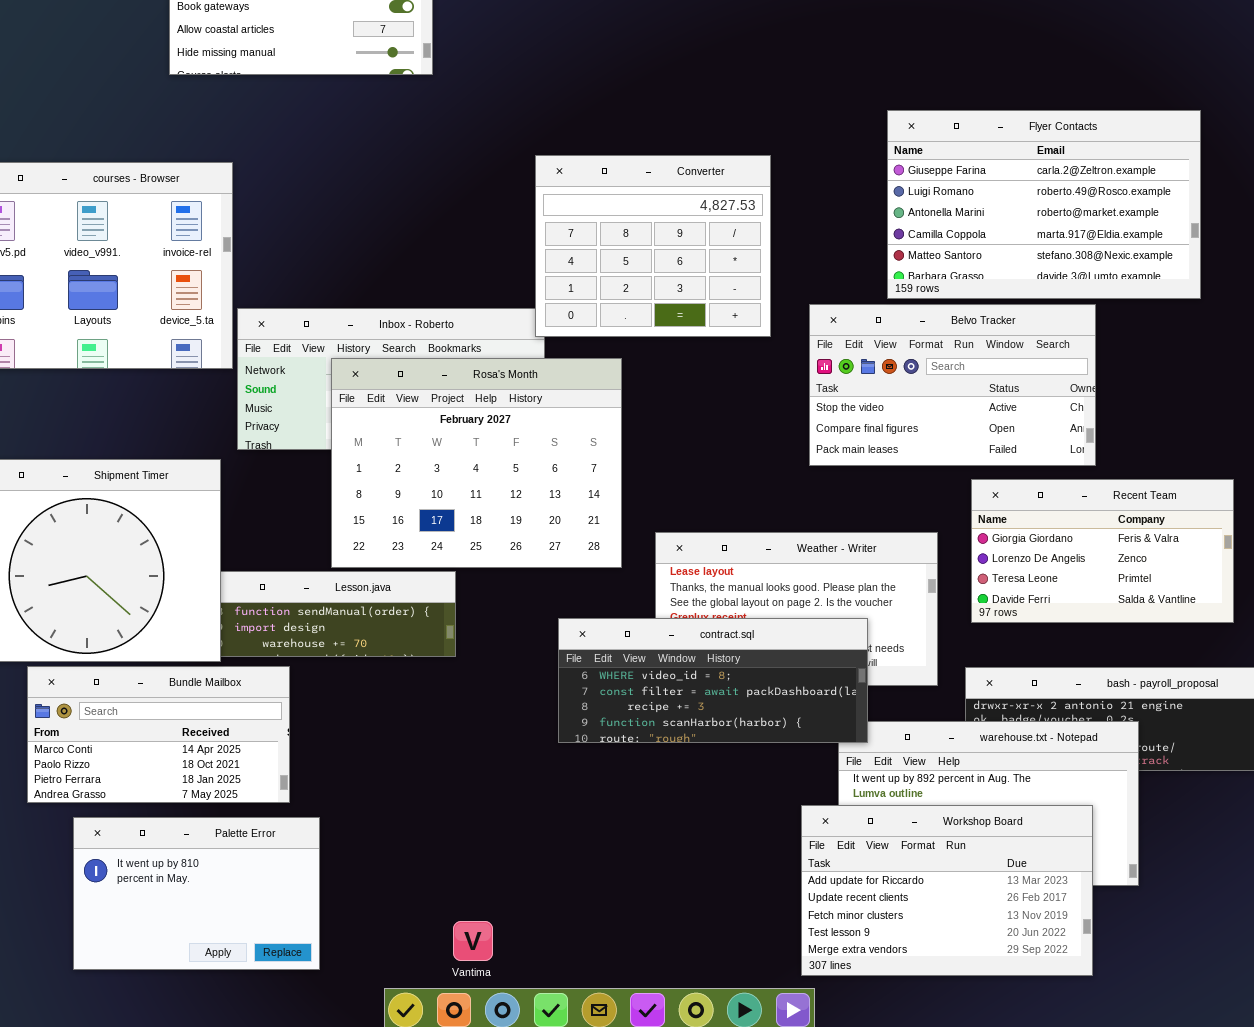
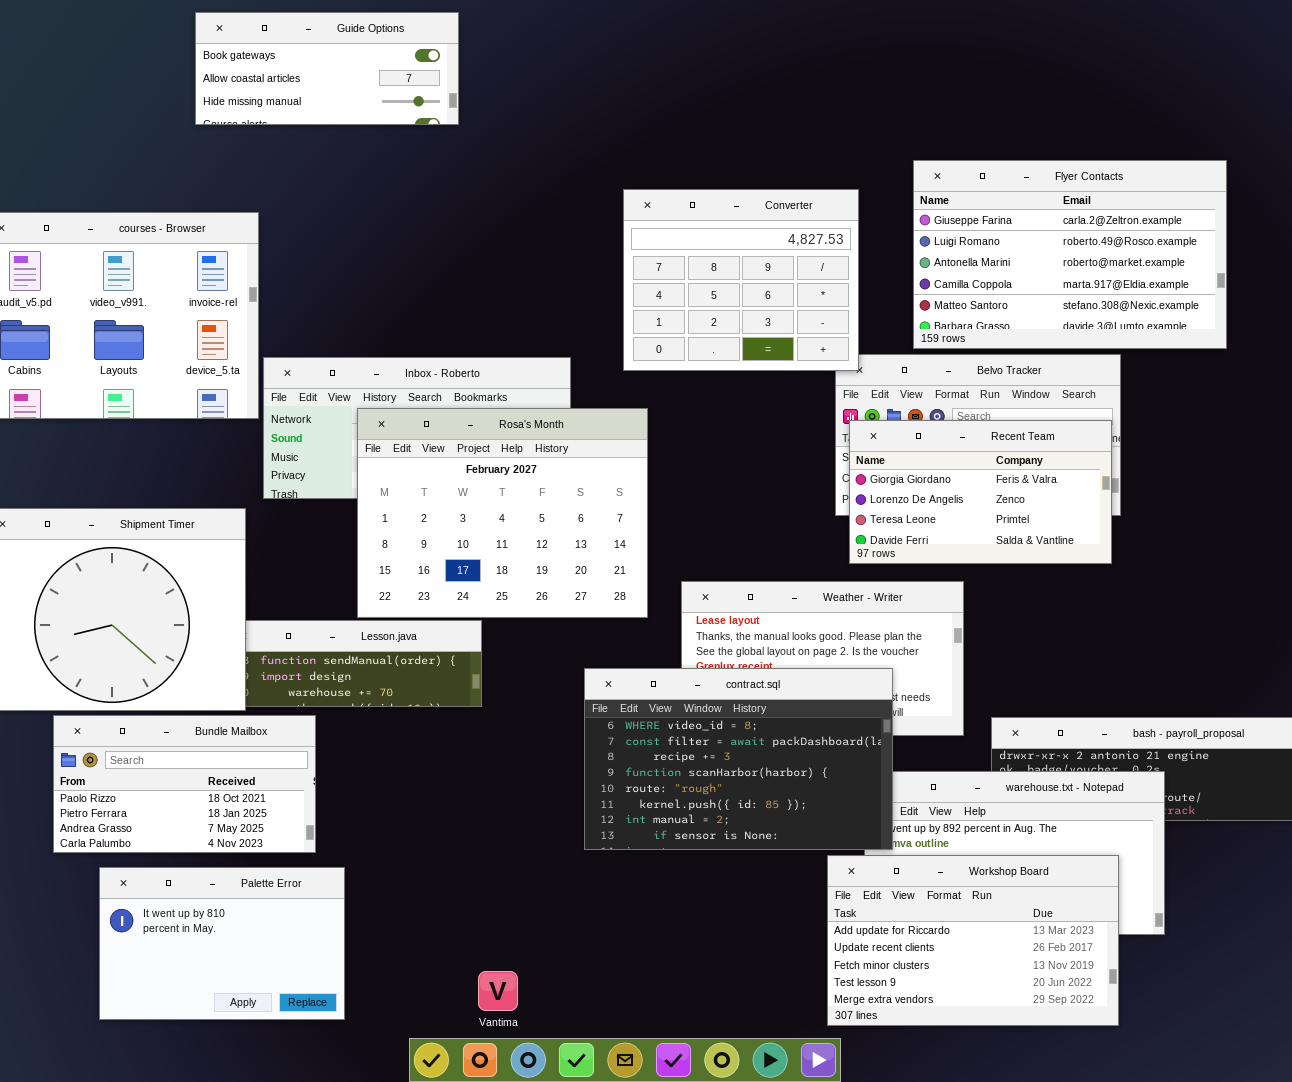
Converter: [535,155,771,337] -> [623,189,859,371], moved
Recent Team: [971,479,1234,623] -> [849,420,1112,564], moved
contract.sql: [558,618,868,743] -> [584,668,893,850], resized
Bundle Mailbox: [27,666,290,803] -> [53,715,316,853], scrolled down 1 row

